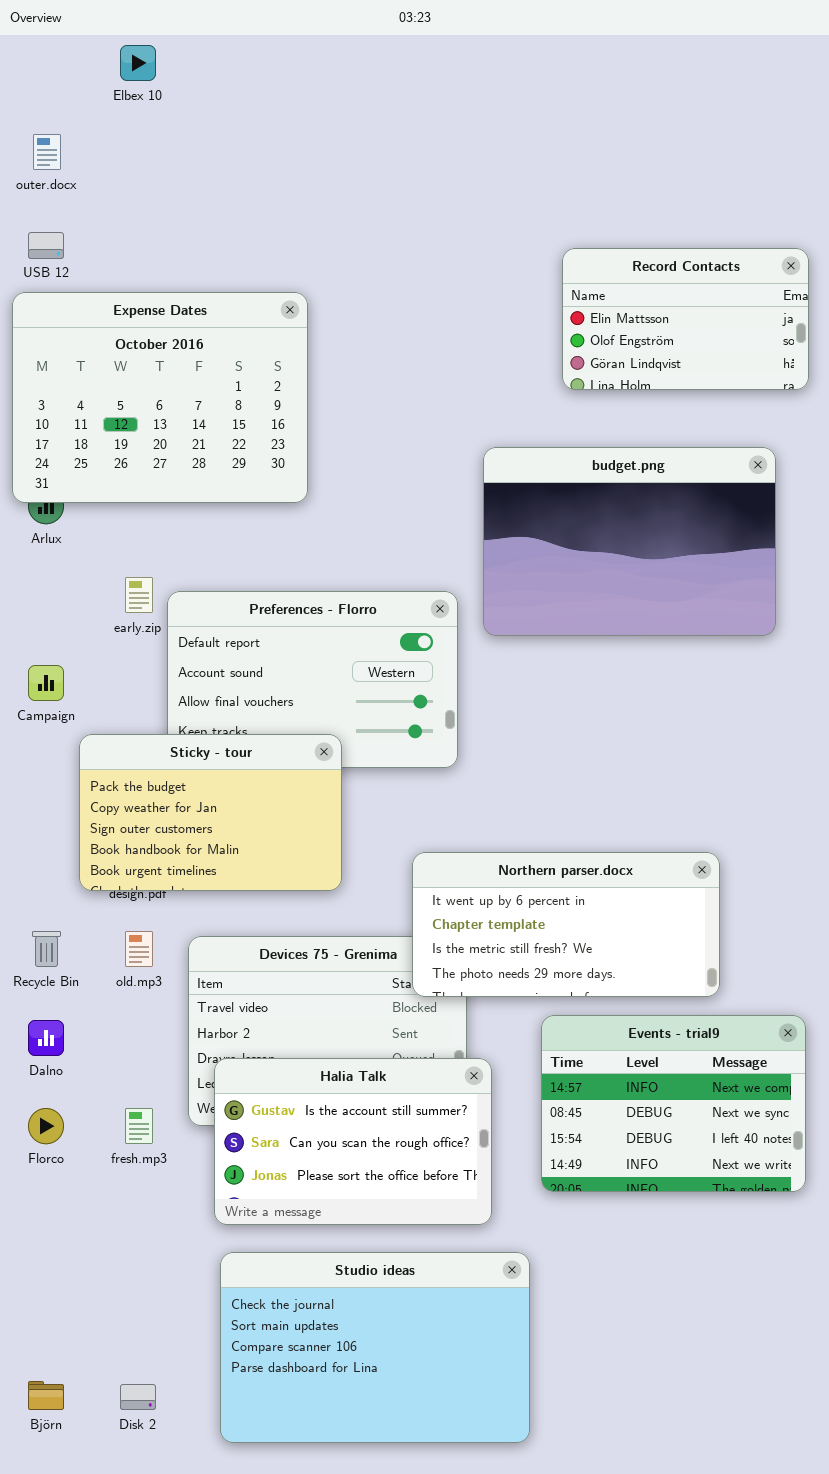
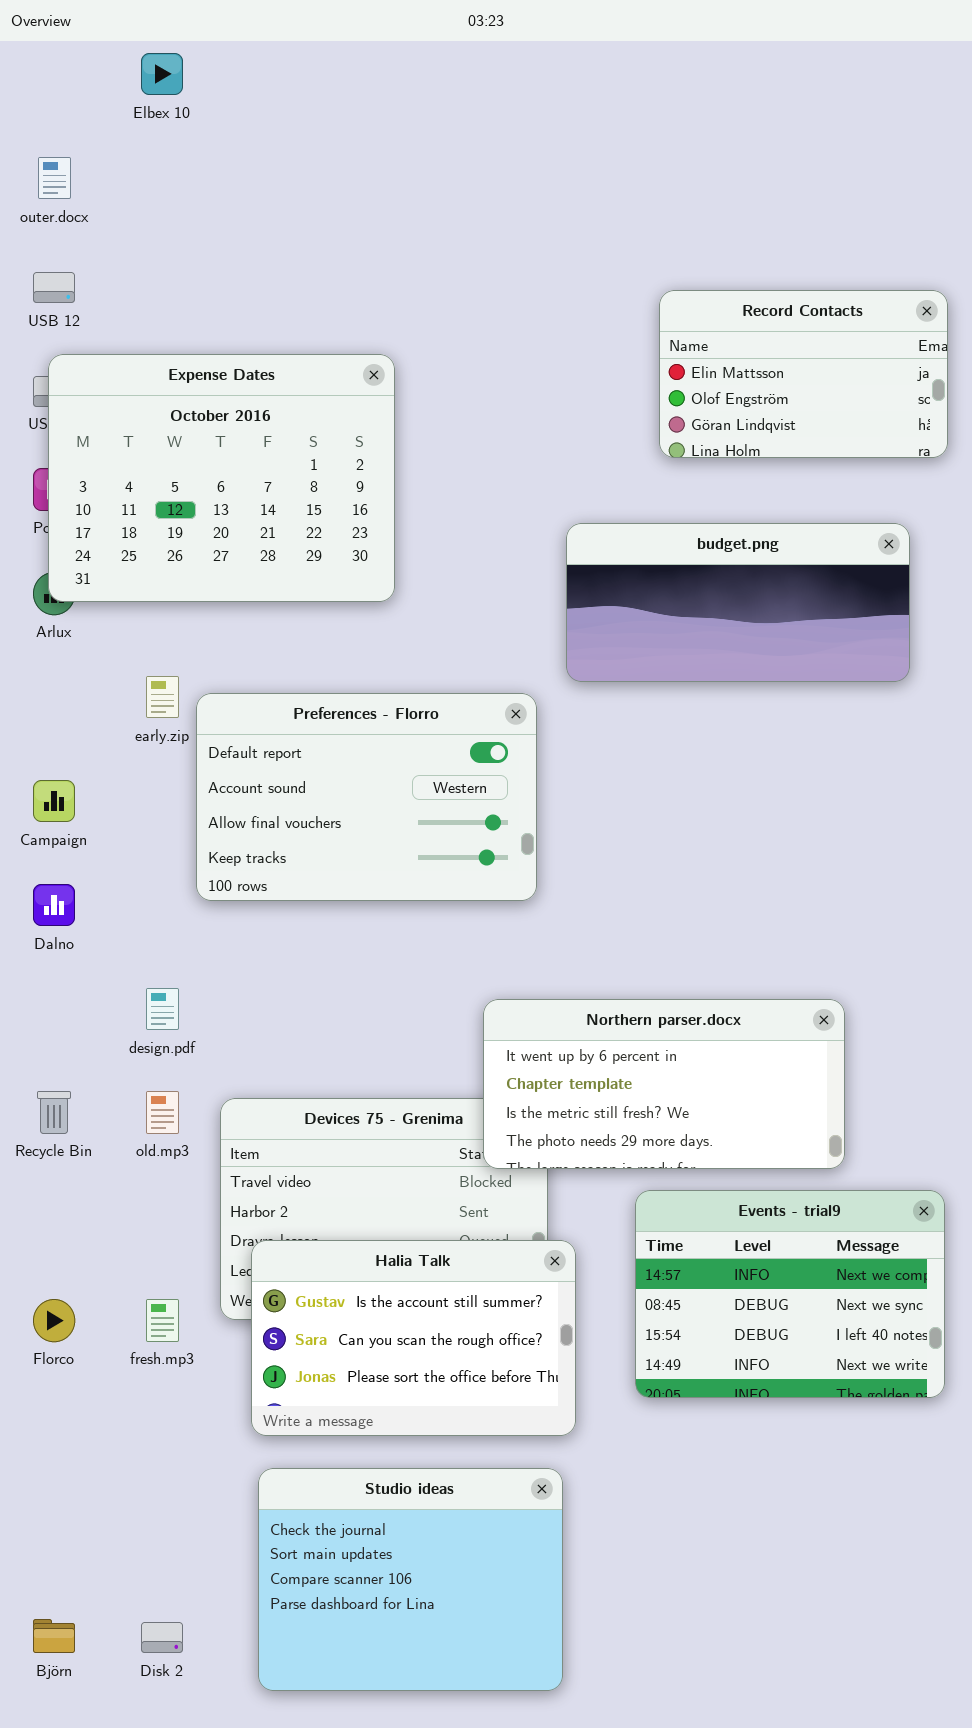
Expense Dates: [12,292,308,503] -> [48,354,395,602], moved
budget.png: [483,447,776,636] -> [566,523,910,682], resized
Sticky - tour: [79,734,342,891] -> none, closed
Dalno: [28,1020,64,1056] -> [33,884,75,926], moved
Studio ideas: [220,1252,530,1443] -> [258,1468,563,1691], resized

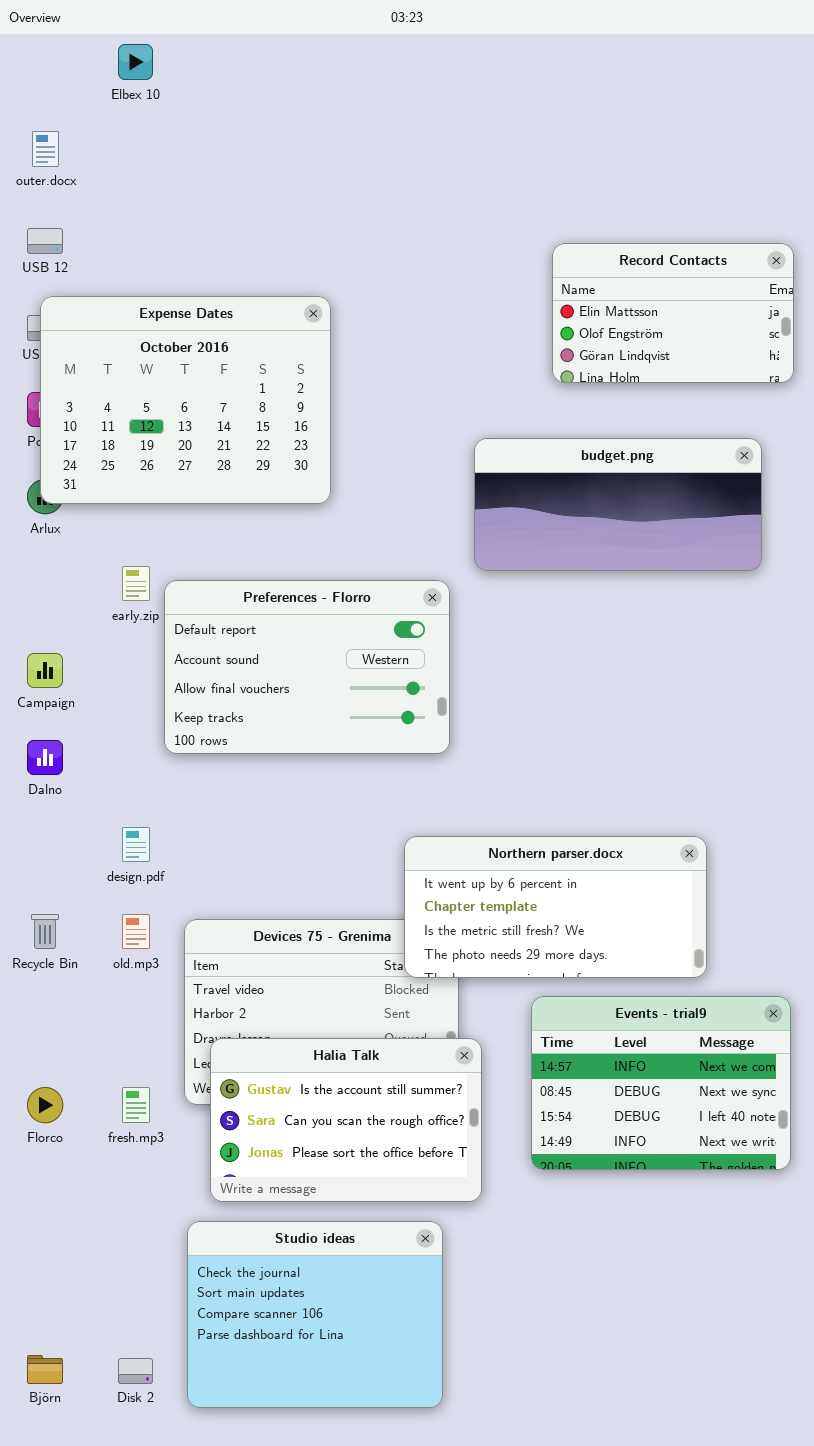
Studio ideas: [258,1468,563,1691] -> [187,1221,443,1408], moved

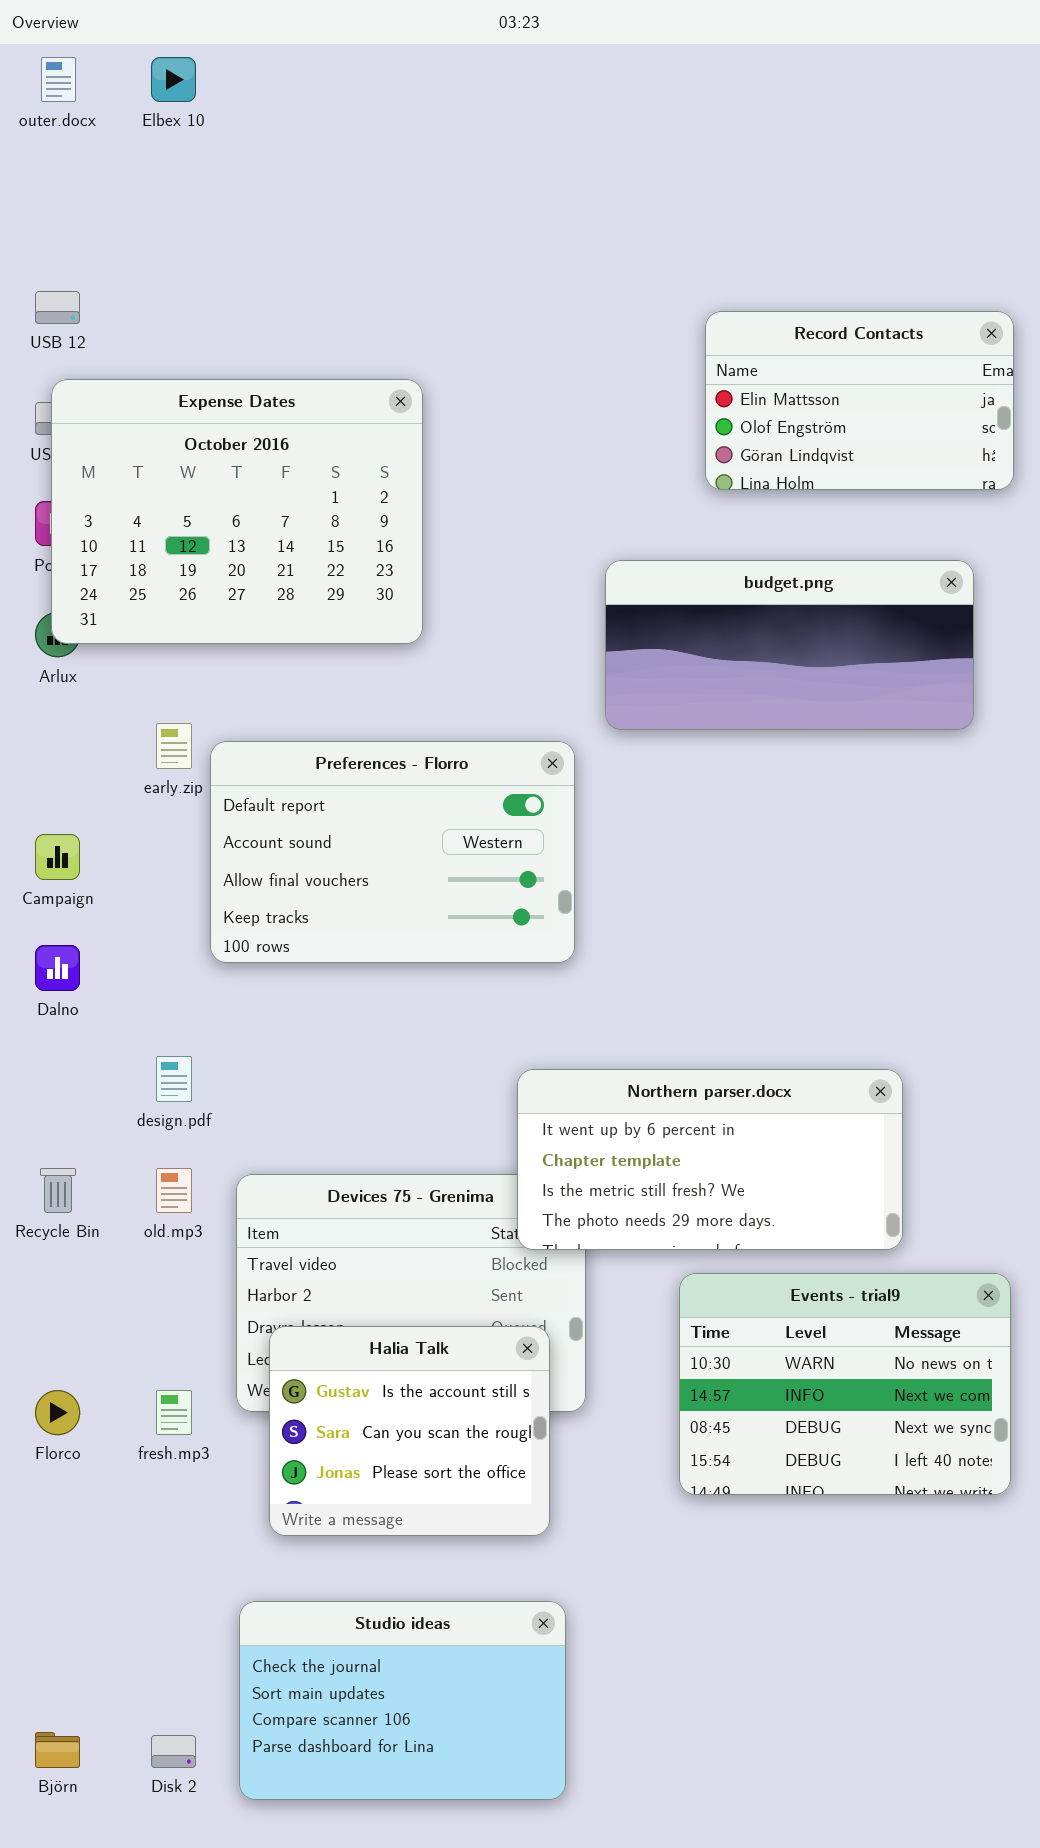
outer.docx: [32,131,59,167] -> [41,57,76,102], moved
Events - trial9: [531,996,791,1170] -> [679,1273,1011,1495], scrolled up 1 row
Halia Talk: [210,1038,482,1202] -> [269,1326,550,1536], resized
Studio ideas: [187,1221,443,1408] -> [239,1601,566,1800], resized

